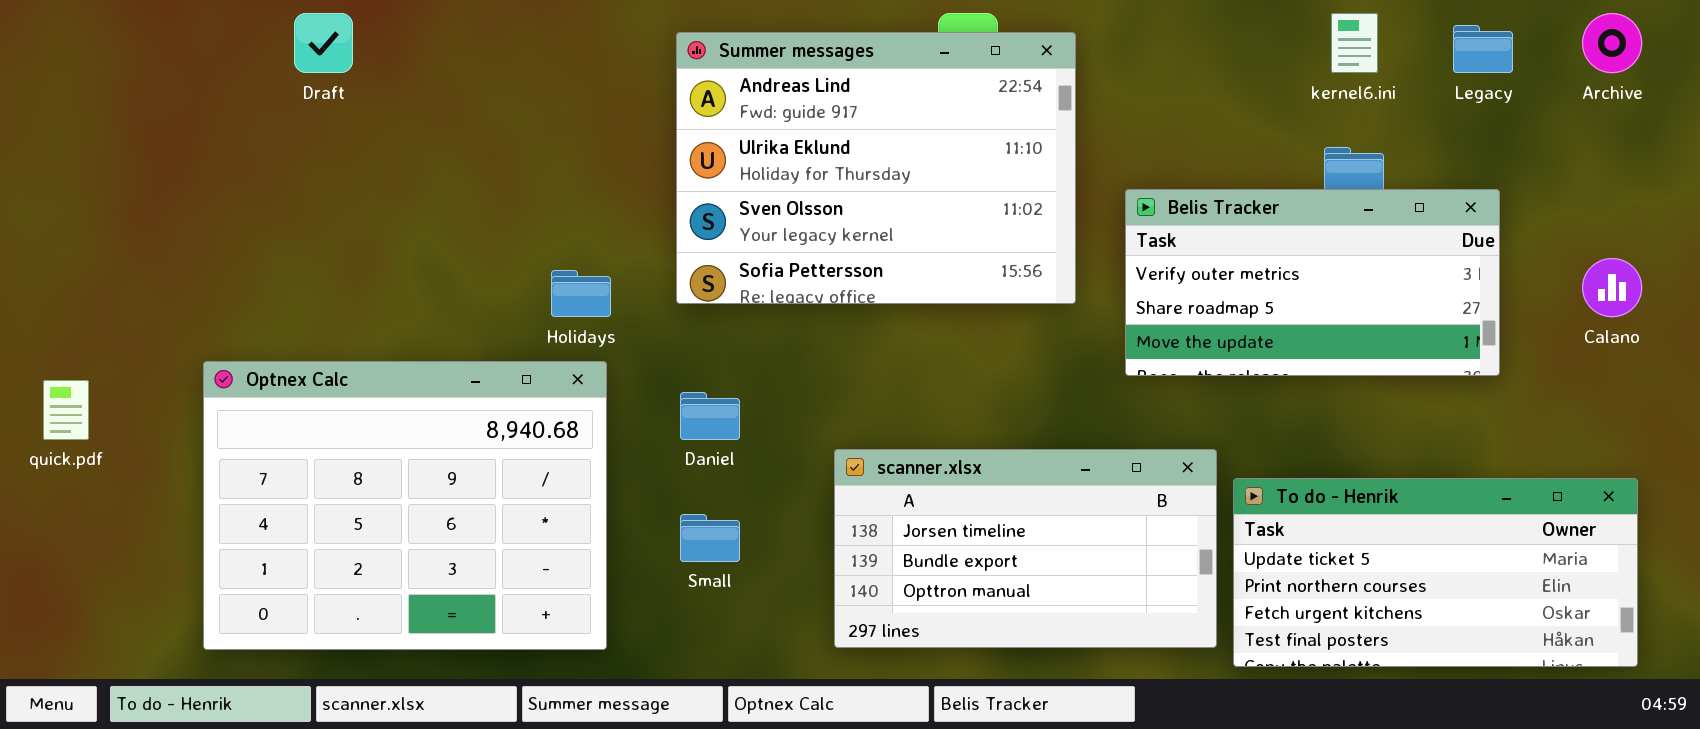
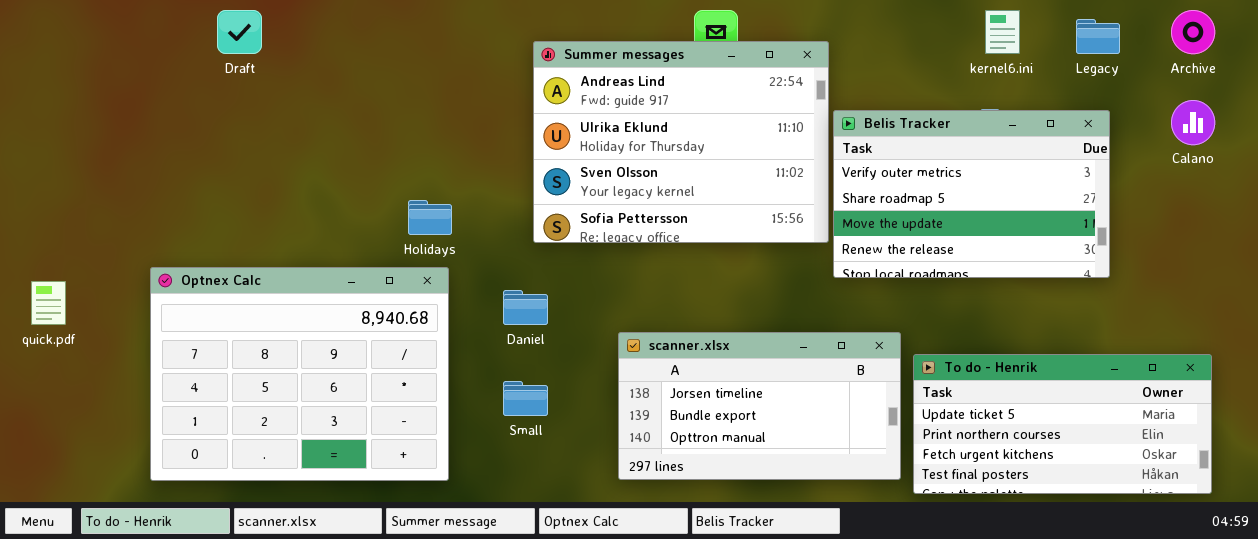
Summer messages: [676,32,1076,304] -> [533,41,829,243], moved
Belis Tracker: [1125,189,1500,376] -> [833,110,1110,278], resized
Calano: [1582,258,1642,317] -> [1171,100,1215,145], moved

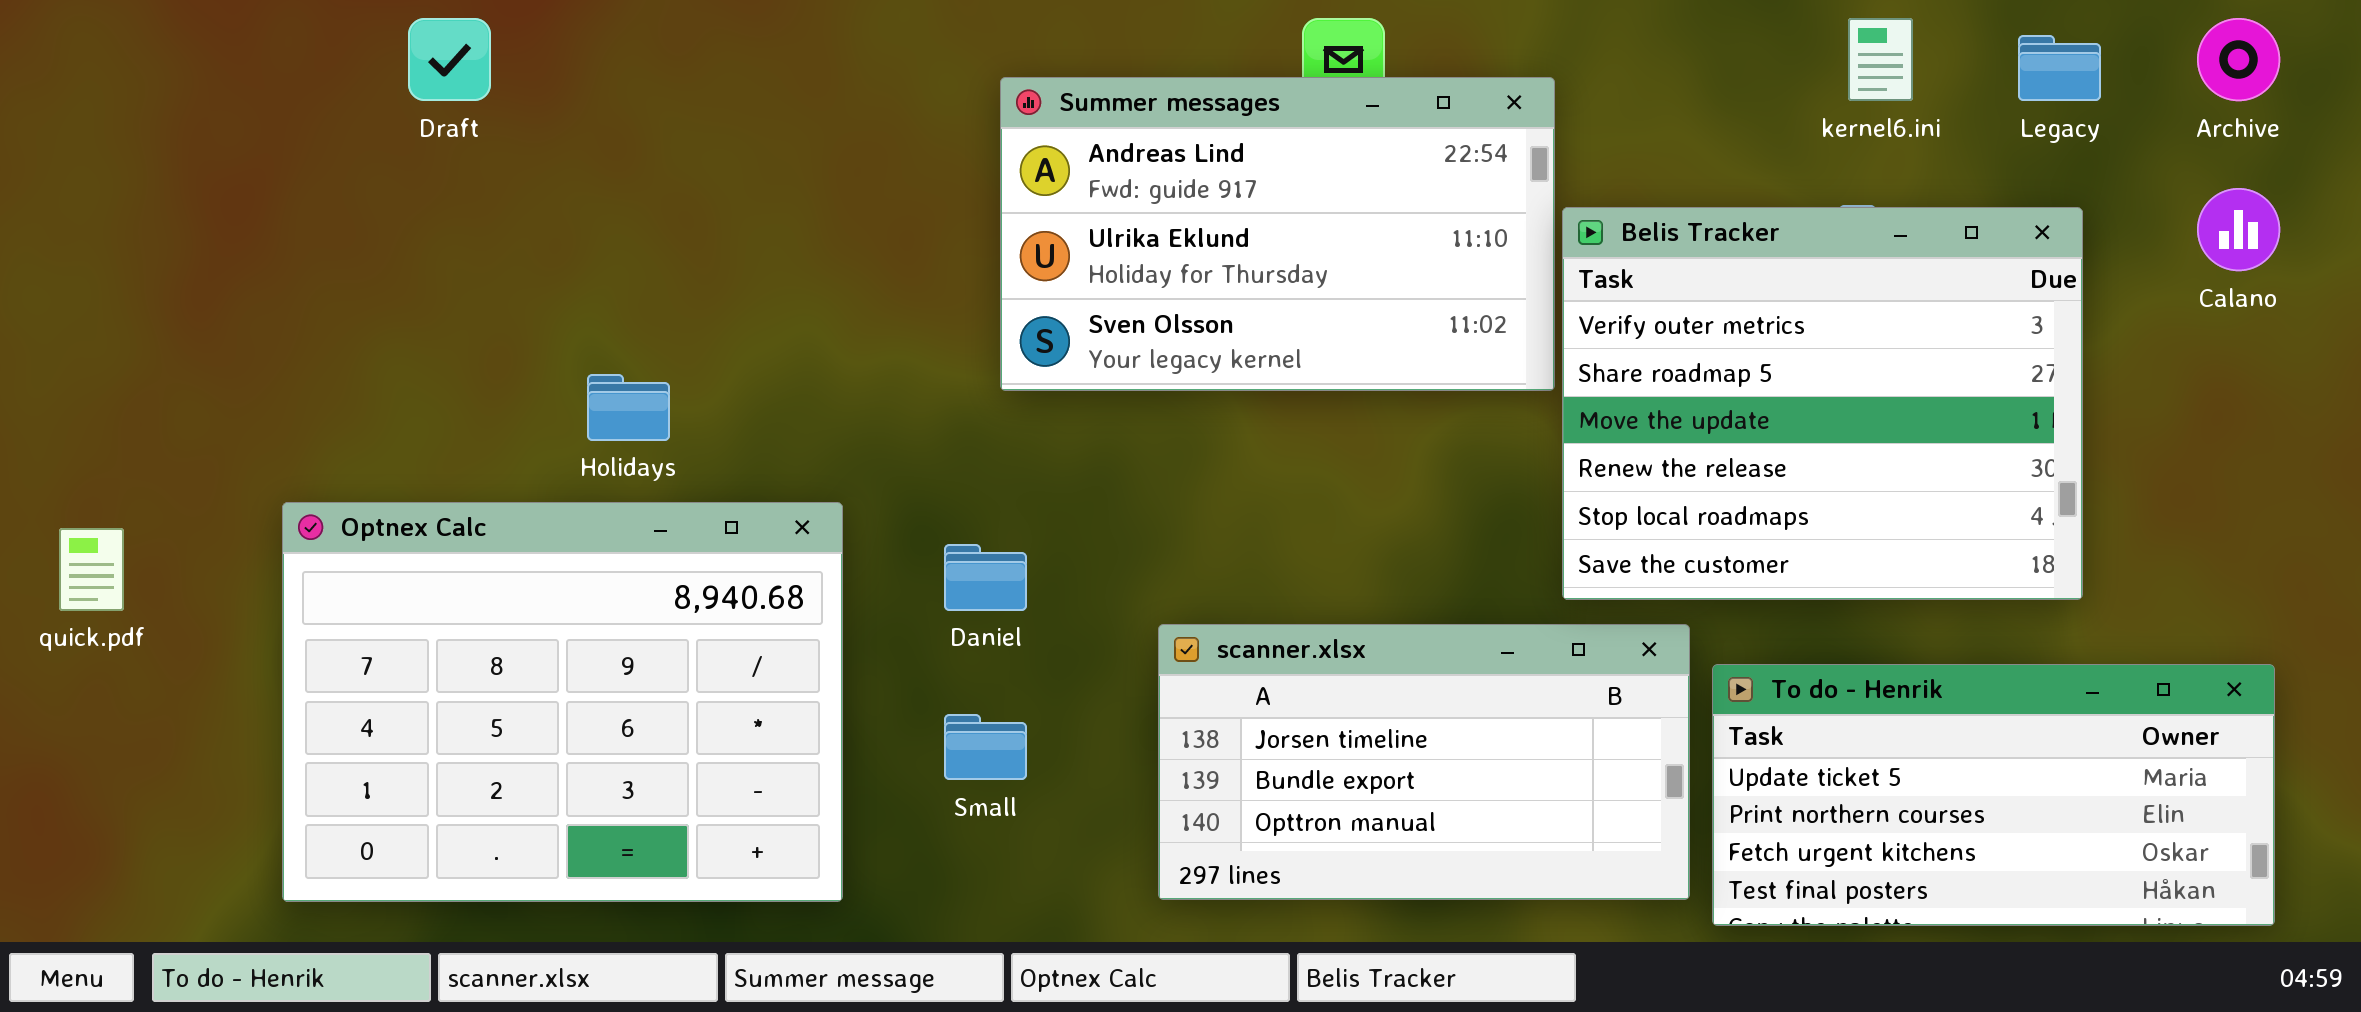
Summer messages: [533,41,829,243] -> [1000,77,1555,391], resized
Belis Tracker: [833,110,1110,278] -> [1562,207,2083,600], resized
Holidays: [408,200,452,235] -> [587,374,670,441], moved

